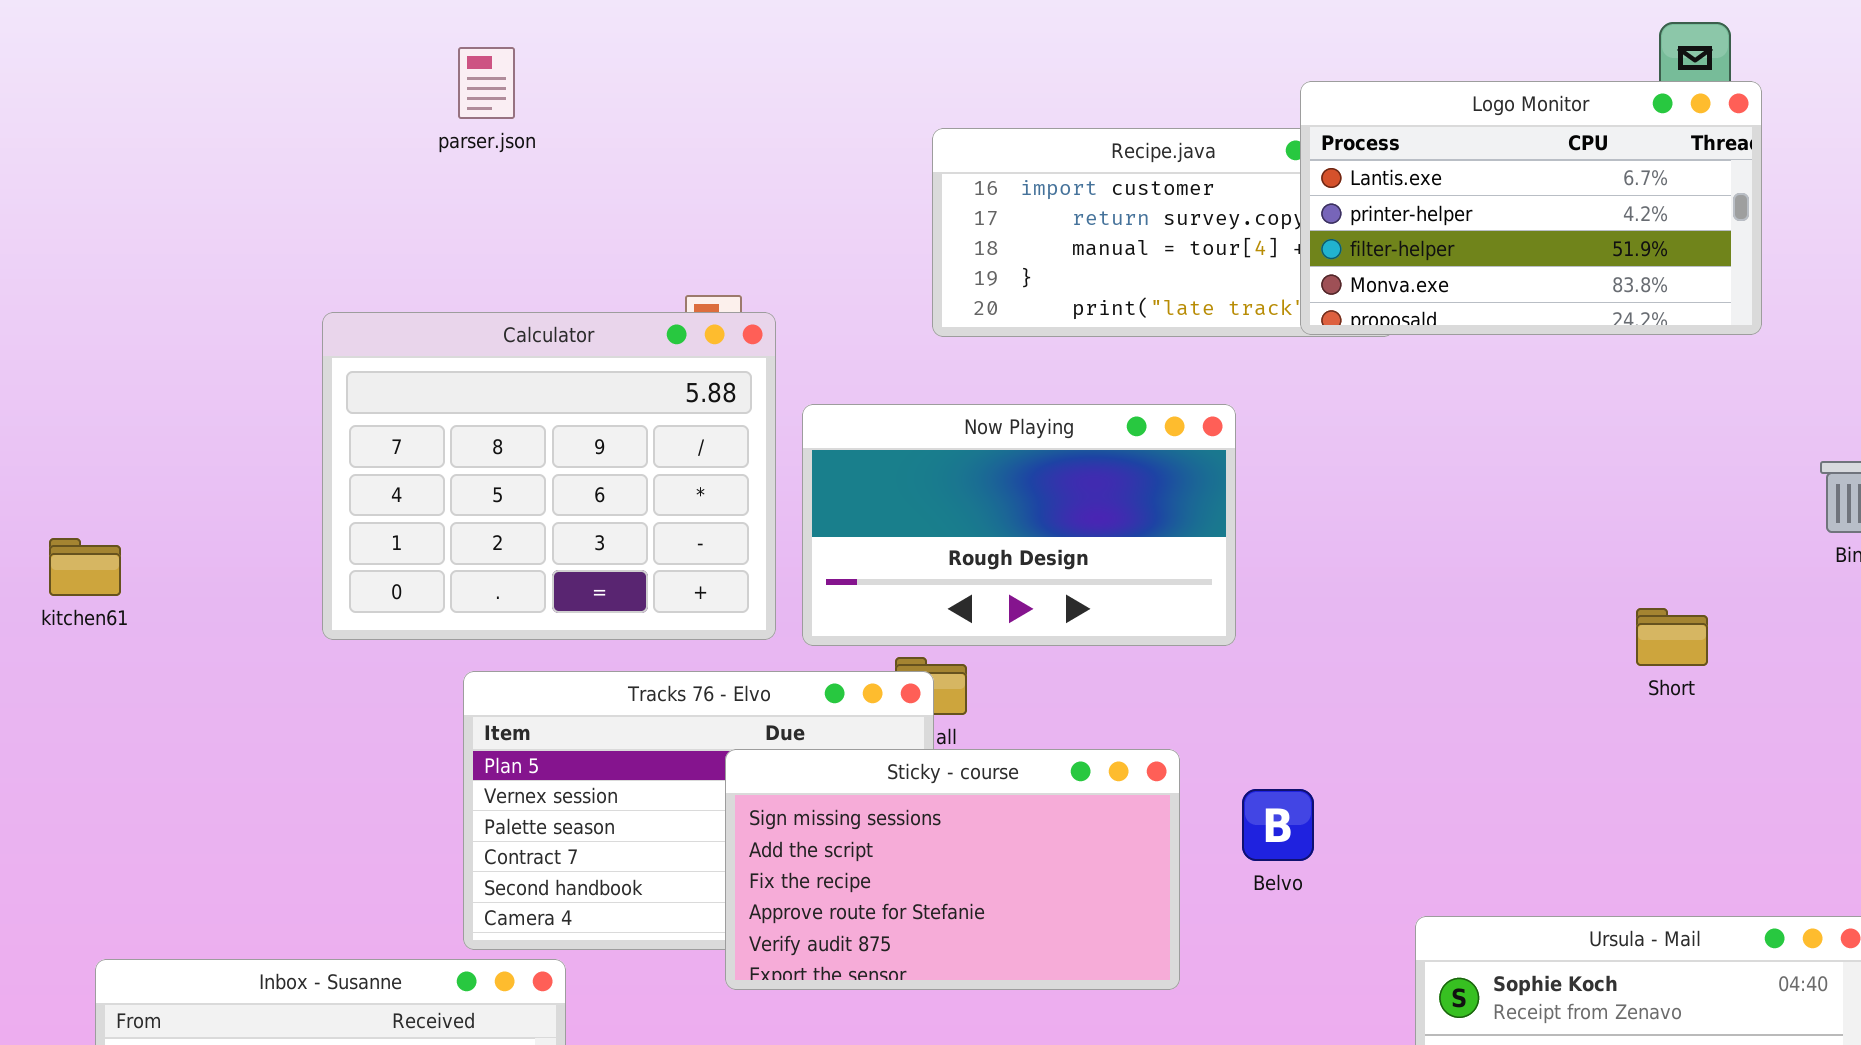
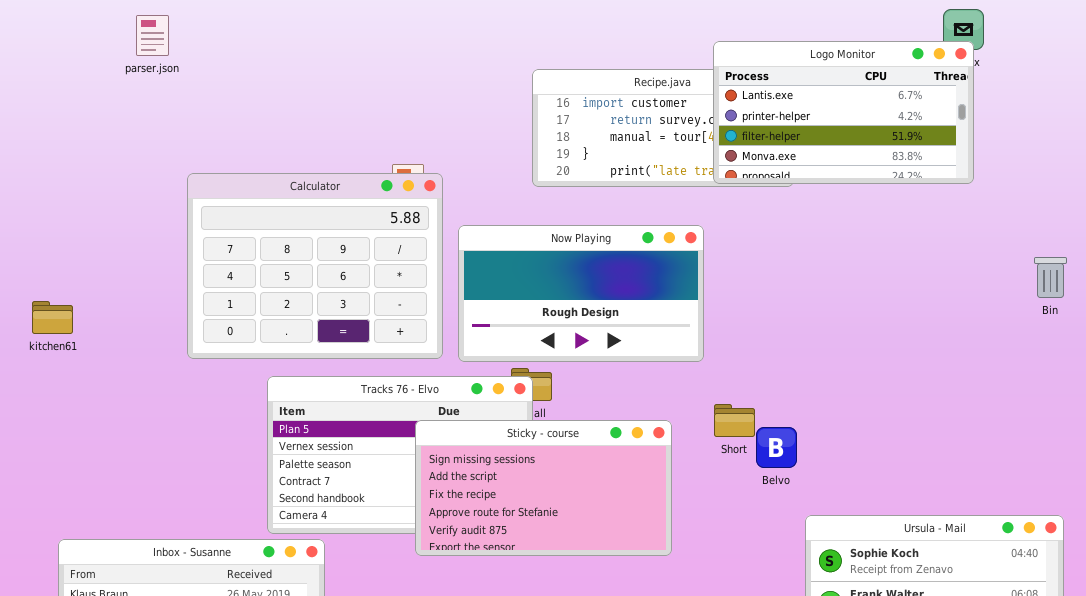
parser.json: [458,47,515,119] -> [136,15,169,56], moved
Logo Monitor: [1300,81,1762,335] -> [713,41,974,184], moved
Short: [1636,608,1708,666] -> [714,404,755,437], moved
Belvo: [1242,789,1314,861] -> [756,427,797,468], moved

